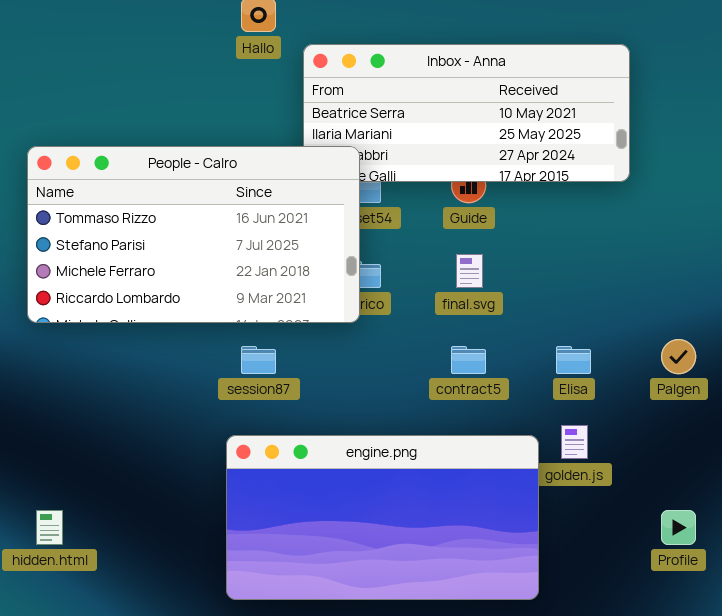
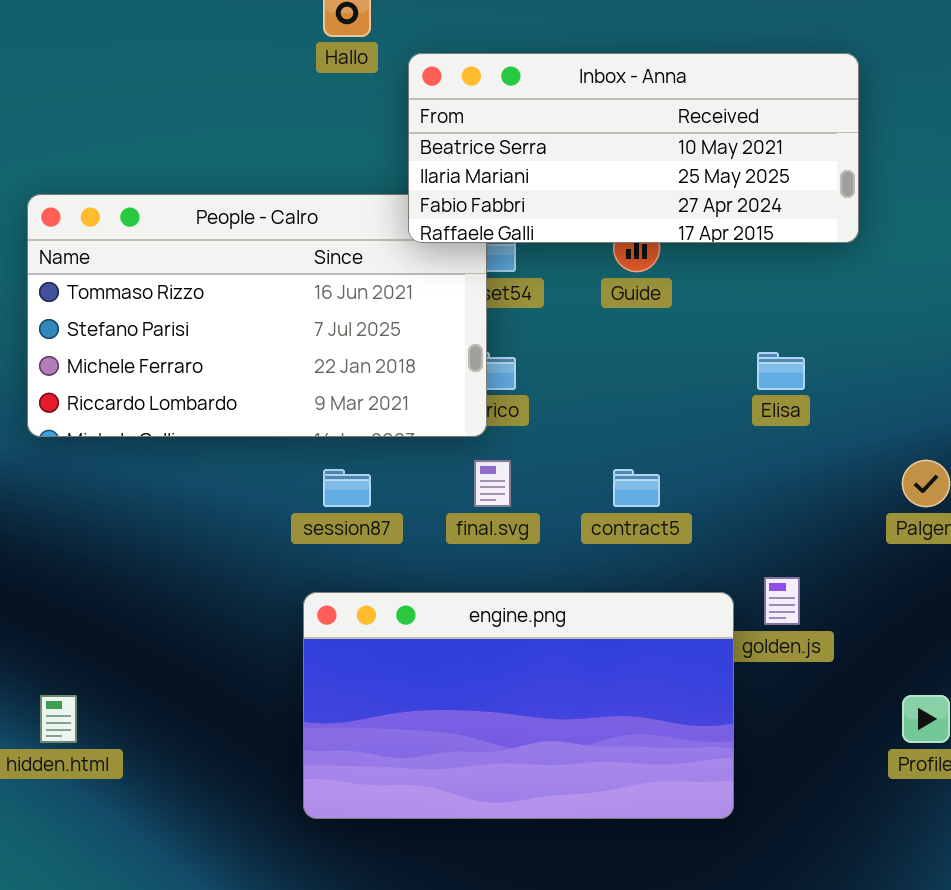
Inbox - Anna: [303,44,630,182] -> [408,53,859,243], raised
final.svg: [456,254,483,288] -> [474,460,511,507], moved
Elisa: [556,346,591,374] -> [757,352,805,390], moved

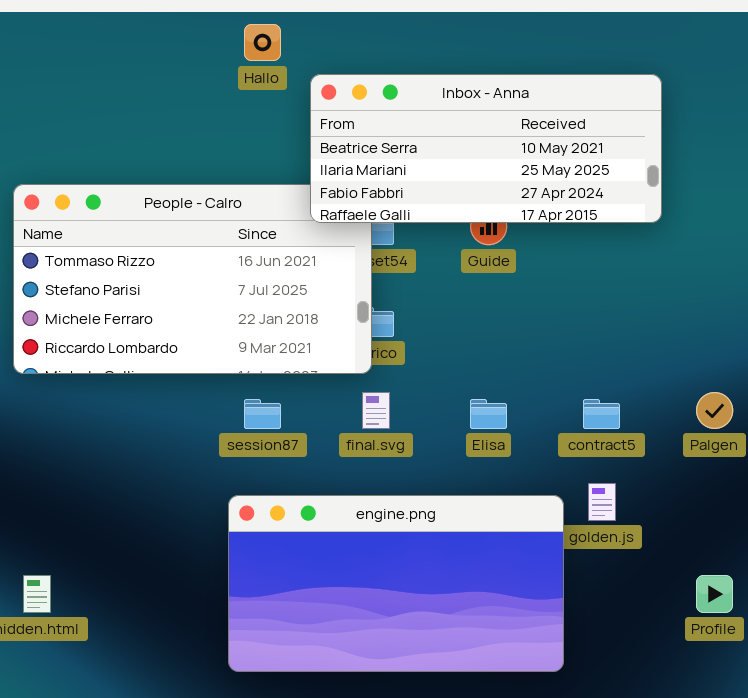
Elisa: [757,352,805,390] -> [470,399,507,429], moved
contract5: [613,469,660,507] -> [583,399,620,429], moved

